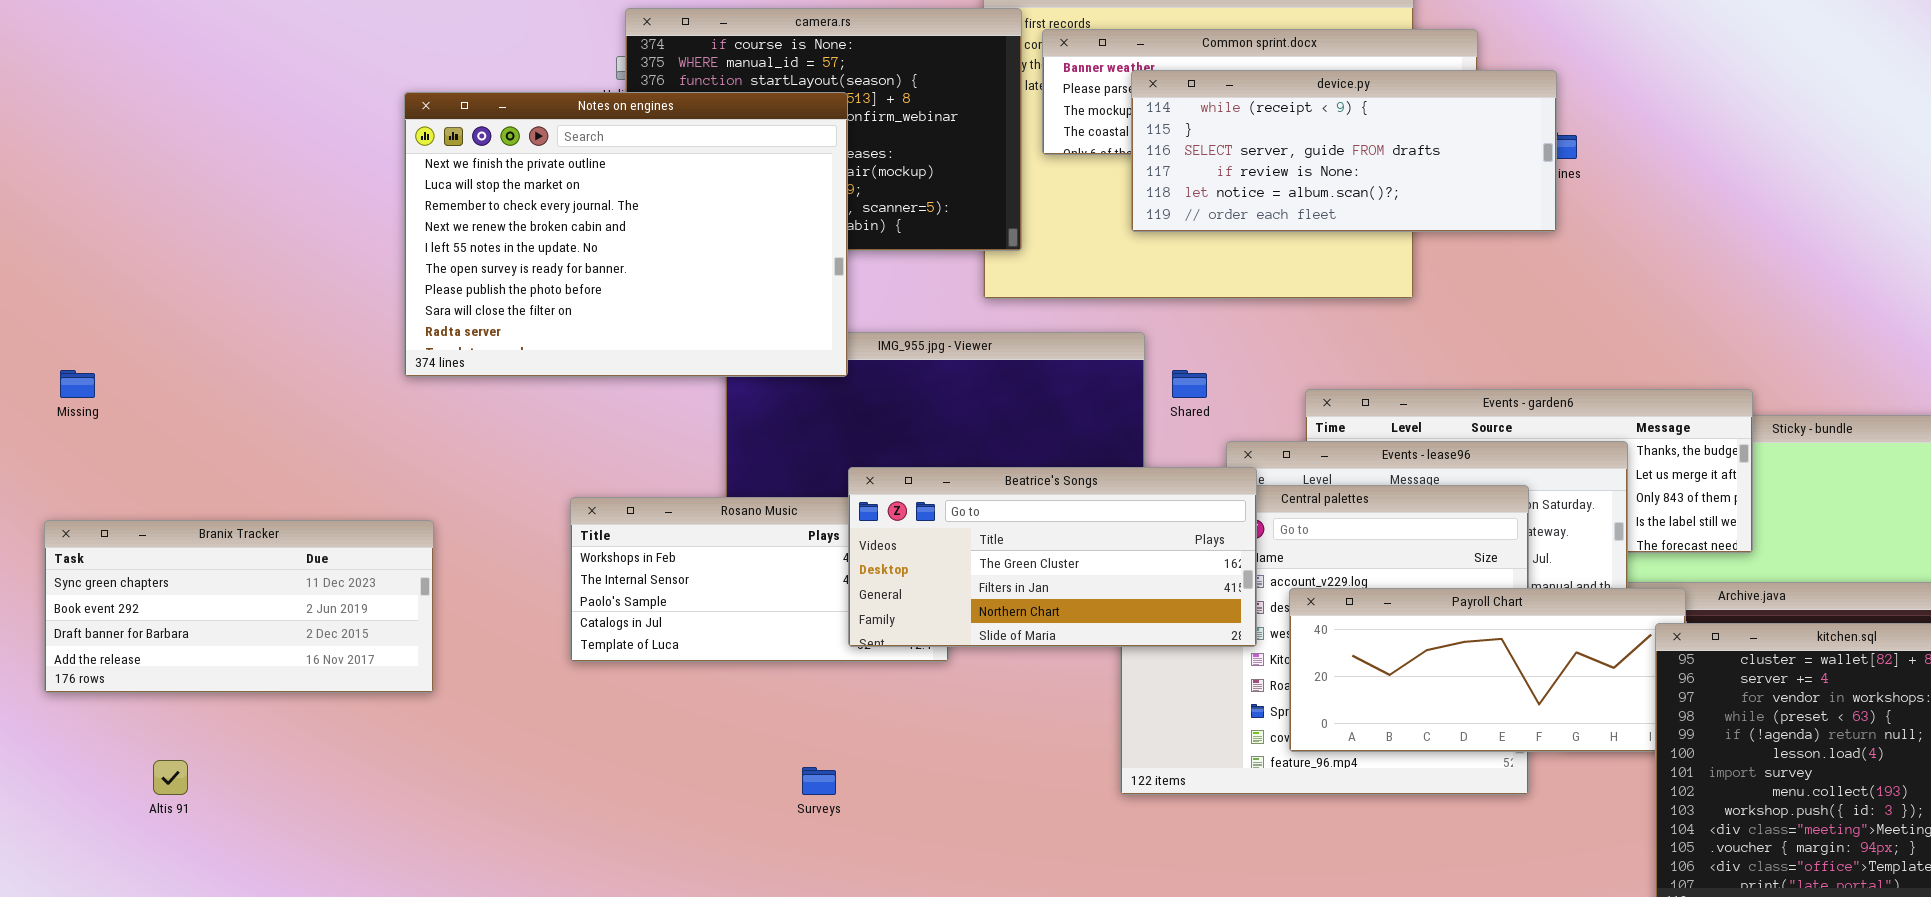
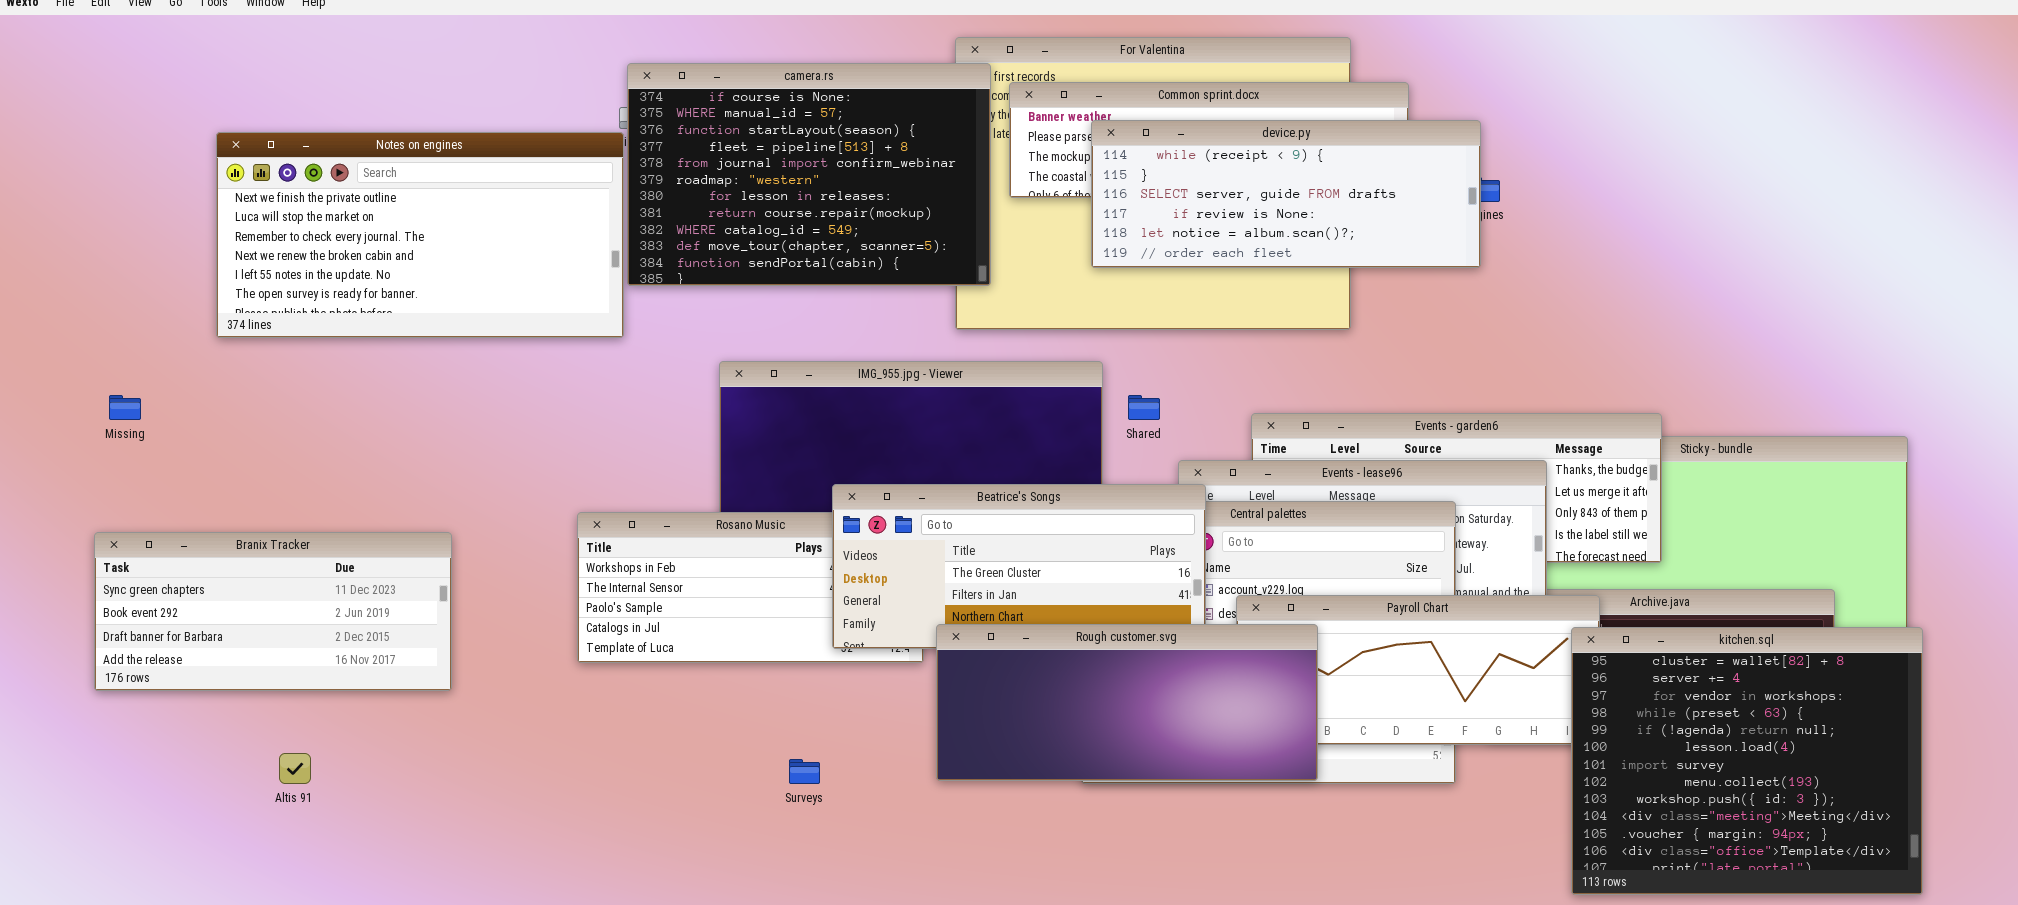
Notes on engines: [404,92,848,377] -> [216,132,624,338], moved, resized
Rough customer.svg: none -> [936,624,1318,781], opened
Altis 91: [153,760,188,795] -> [279,753,311,784], moved

